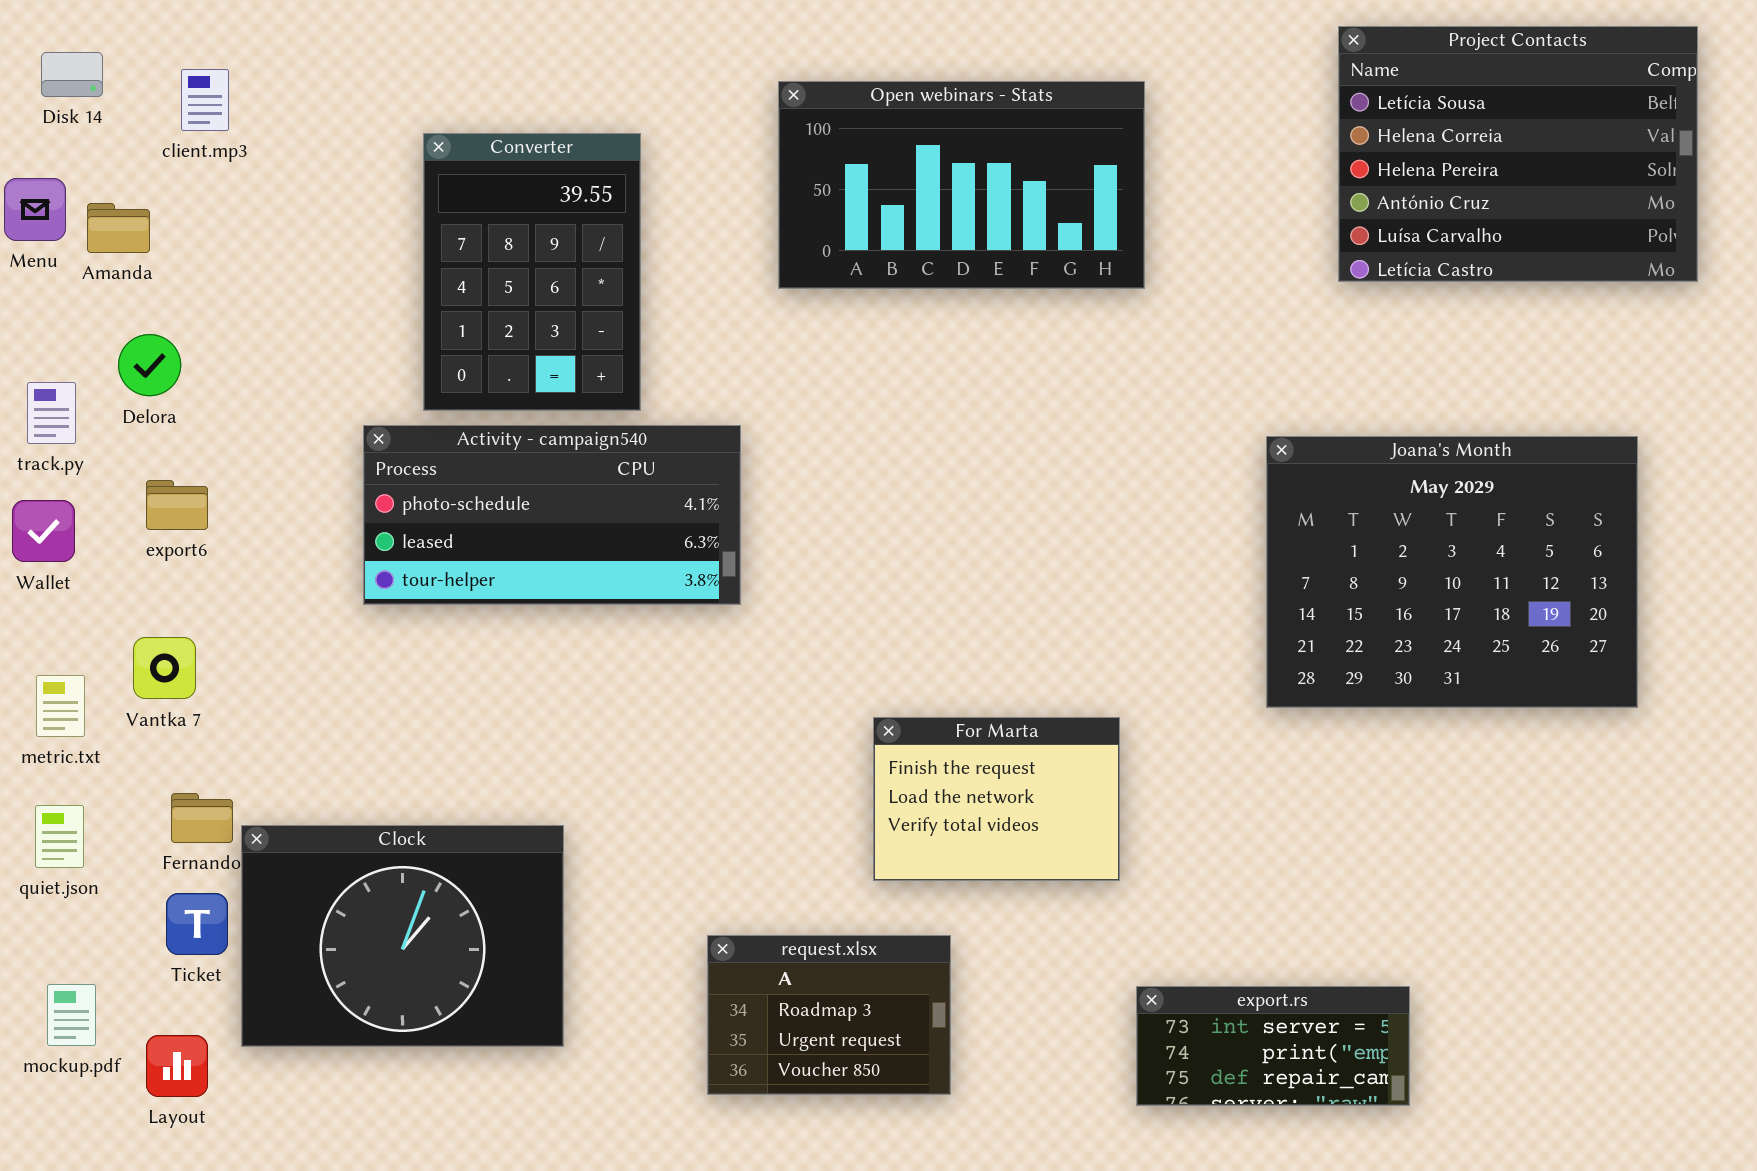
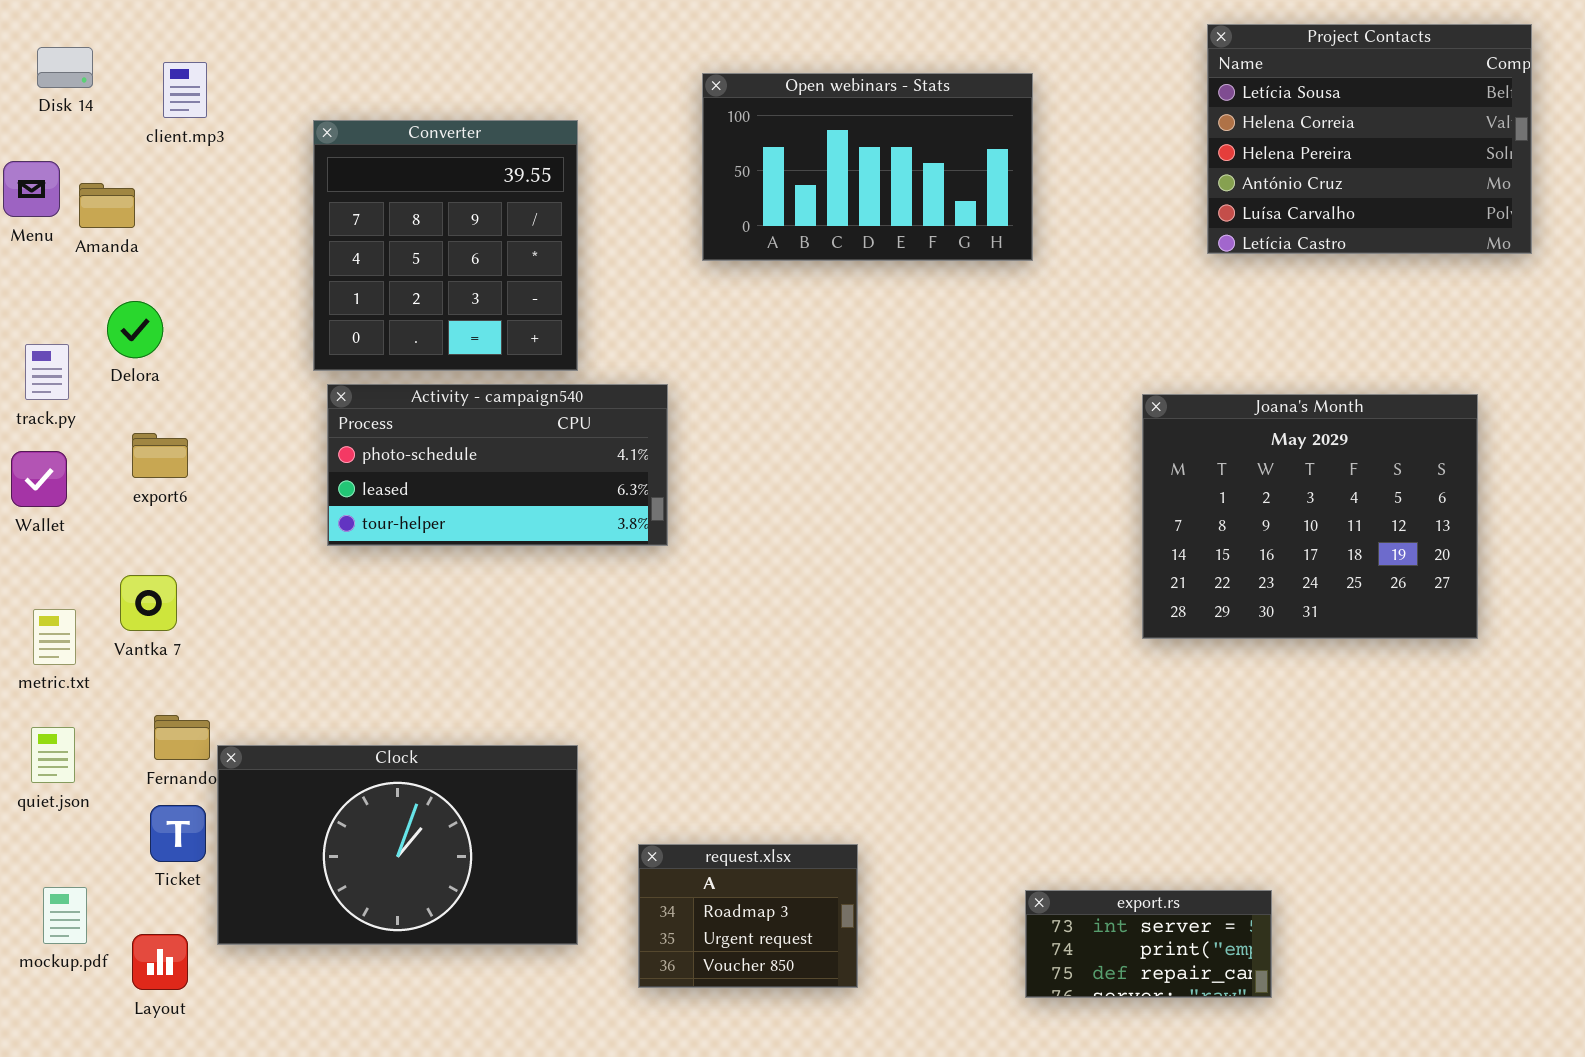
Converter: [423,133,641,411] -> [313,120,578,371], resized
For Marta: [873,717,1120,881] -> none, closed
Clock: [241,825,564,1047] -> [217,745,578,945], resized

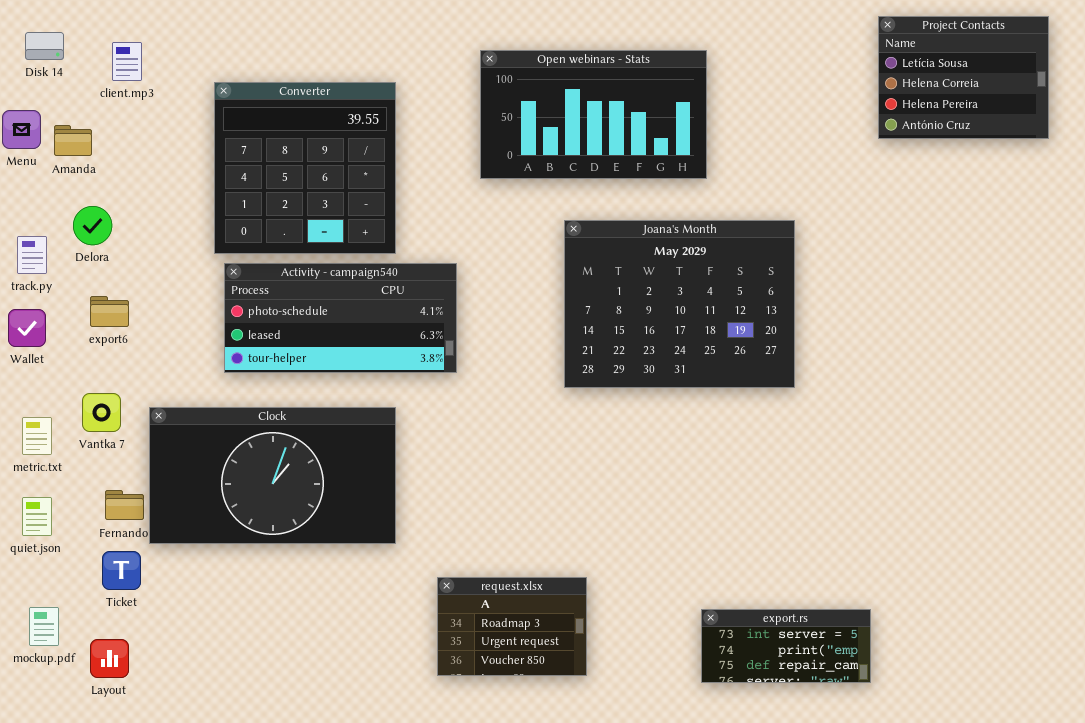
Project Contacts: [1207,24,1532,254] -> [878,16,1049,139], resized
Joana's Month: [1142,394,1478,639] -> [564,220,795,388], moved
Clock: [217,745,578,945] -> [149,407,396,544], moved

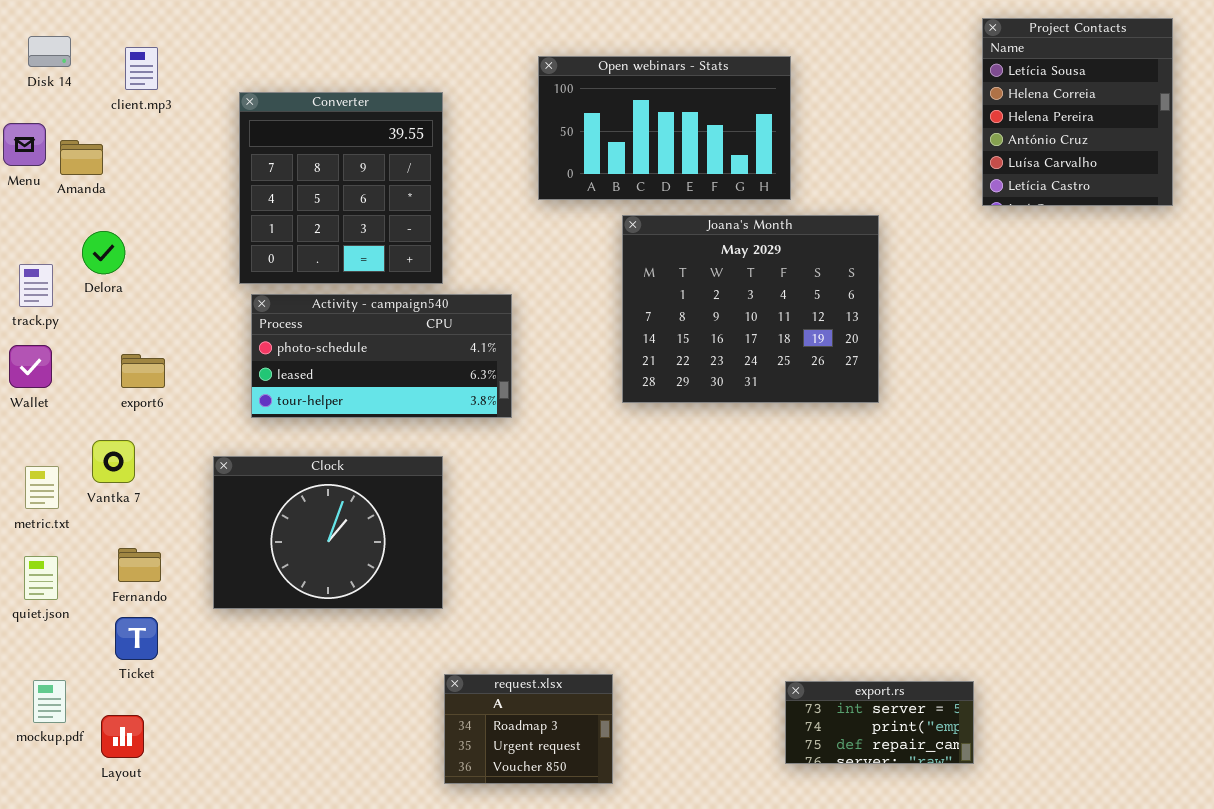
Project Contacts: [878,16,1049,139] -> [982,18,1173,206], resized
Joana's Month: [564,220,795,388] -> [622,215,879,403], moved
export6: [90,296,129,327] -> [121,354,165,388], moved
Clock: [149,407,396,544] -> [213,456,443,609], resized
request.xlsx: [437,577,587,676] -> [444,674,613,784], moved

